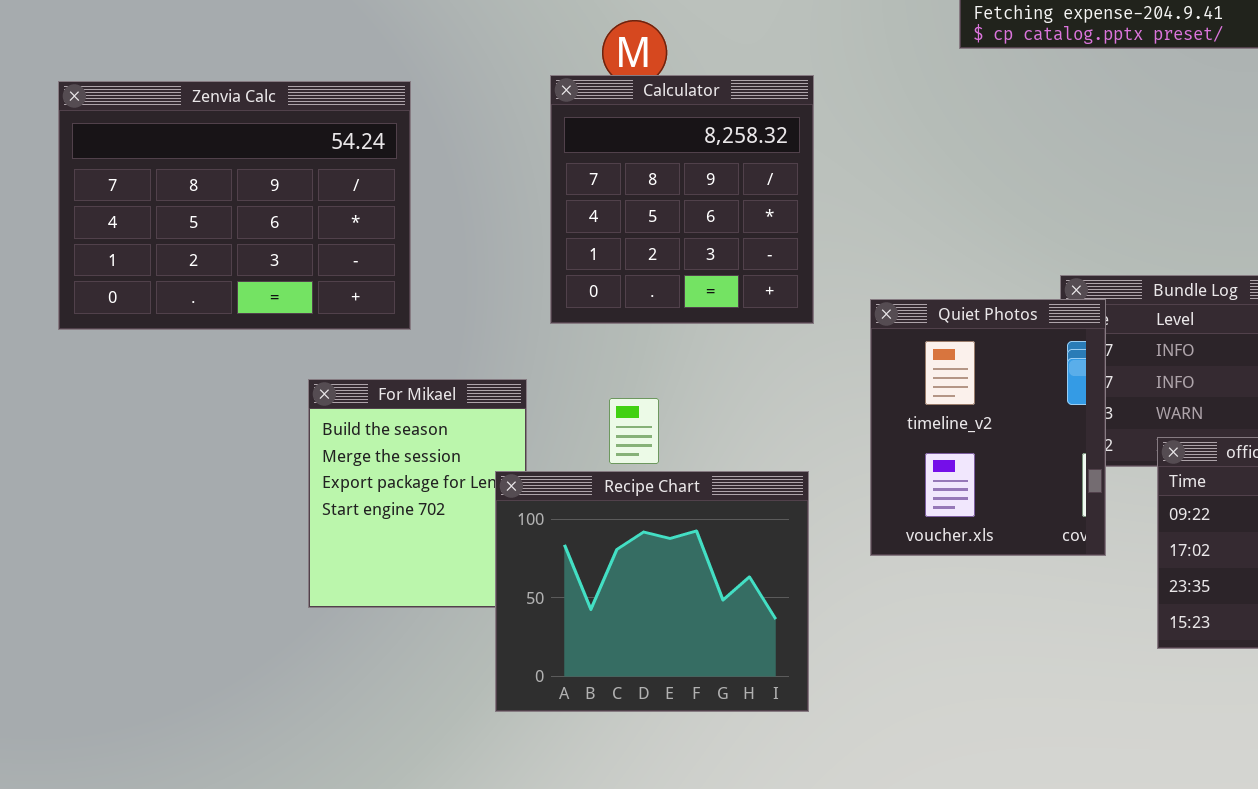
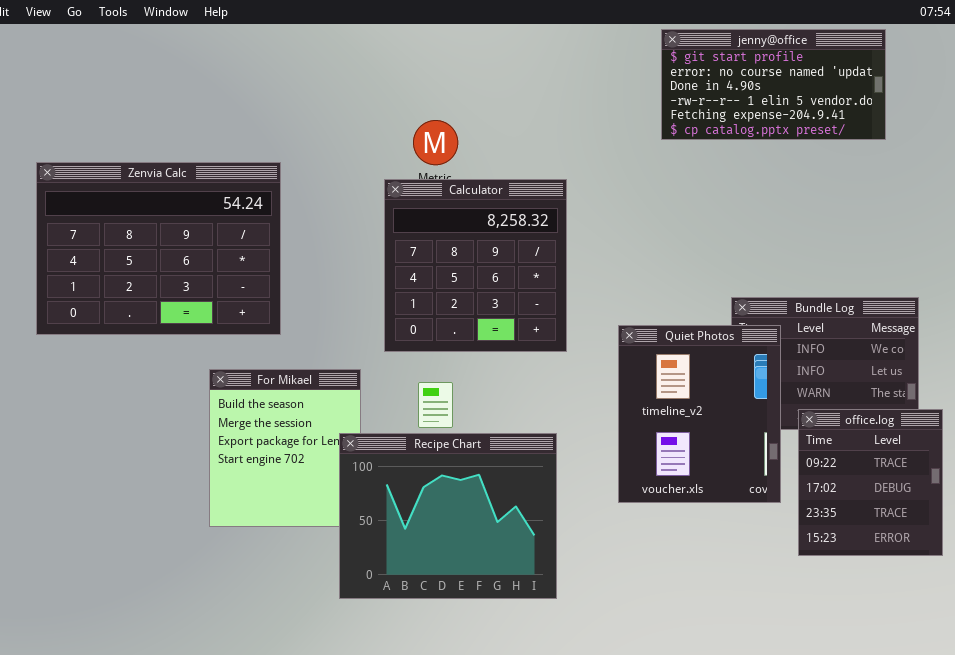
Calculator: [550,75,814,324] -> [384,179,567,352], moved
Quiet Photos: [870,299,1106,556] -> [618,325,781,503], moved

